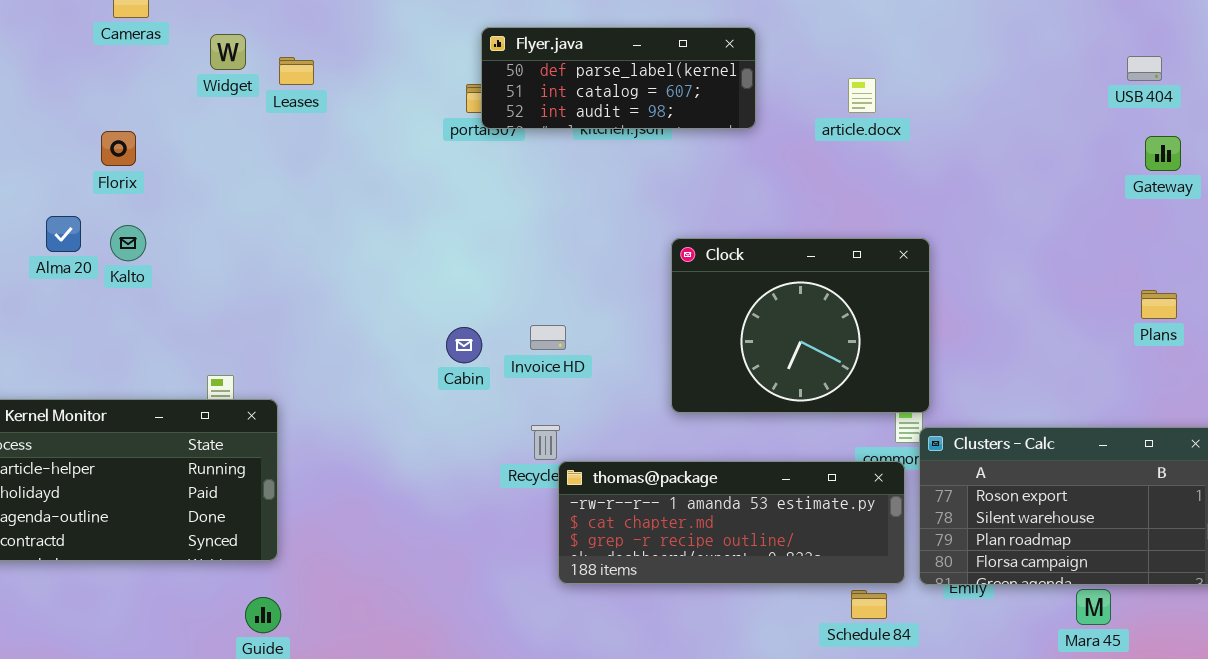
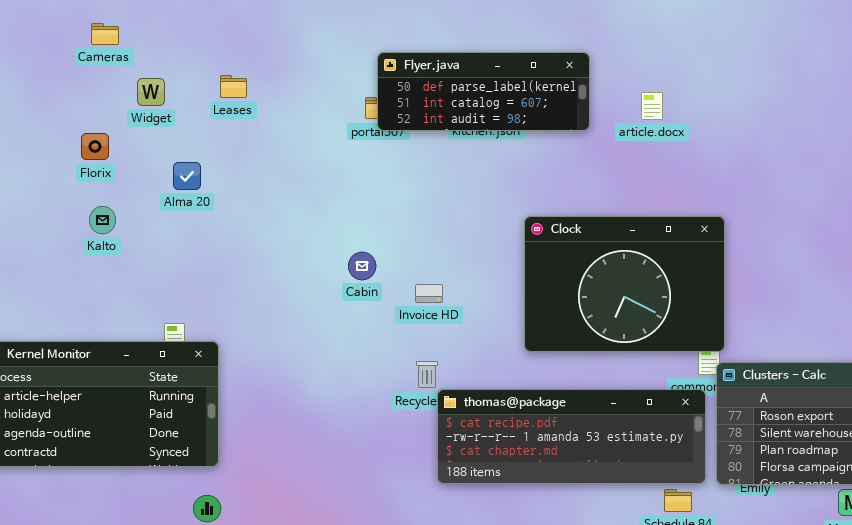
Widget: [210,34,246,70] -> [137,78,165,106], moved
article.docx: [848,78,876,113] -> [641,92,663,120], moved
Alma 20: [46,216,81,252] -> [173,162,201,190], moved
Cabin: [446,327,482,363] -> [348,252,376,280], moved
thomas@package: [558,461,905,584] -> [437,389,706,484], scrolled up 1 row

